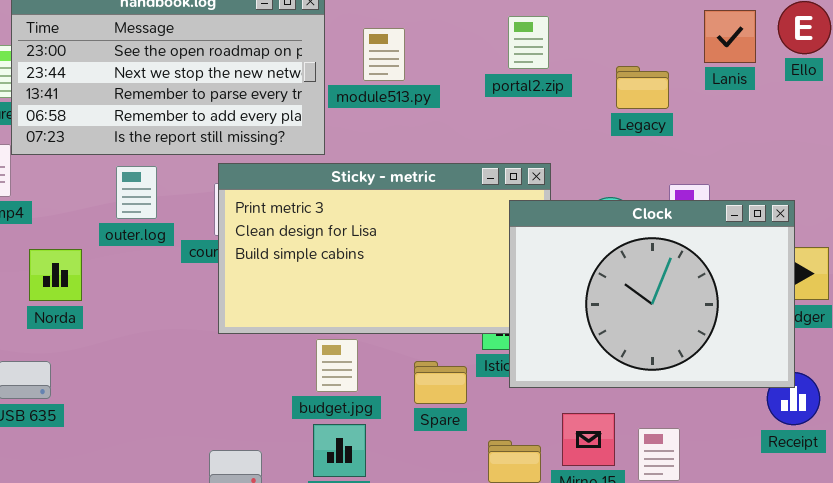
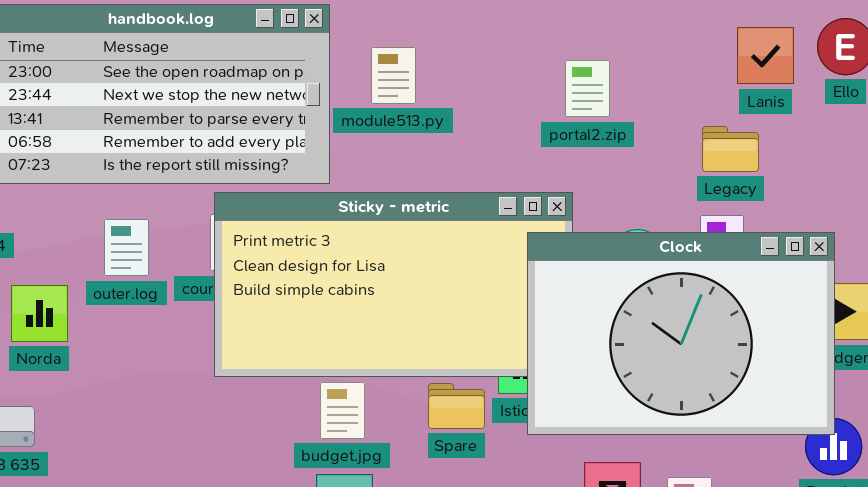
portal2.zip: [508,16,549,69] -> [565,60,610,117], moved
Legacy: [616,66,669,109] -> [702,126,759,172], moved
outer.log: [116,166,157,219] -> [104,219,149,276], moved
Spare: [414,361,467,404] -> [428,383,485,429], moved

